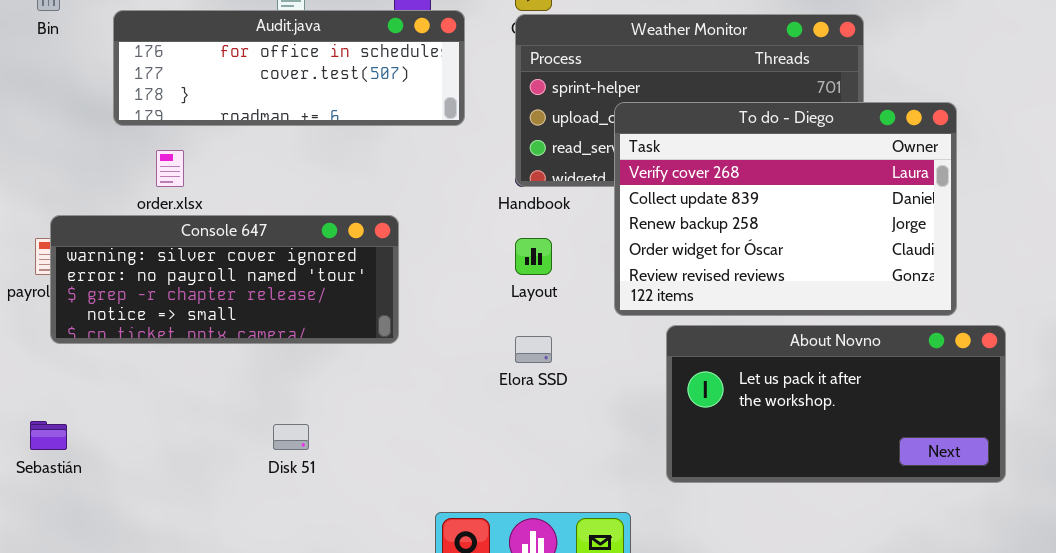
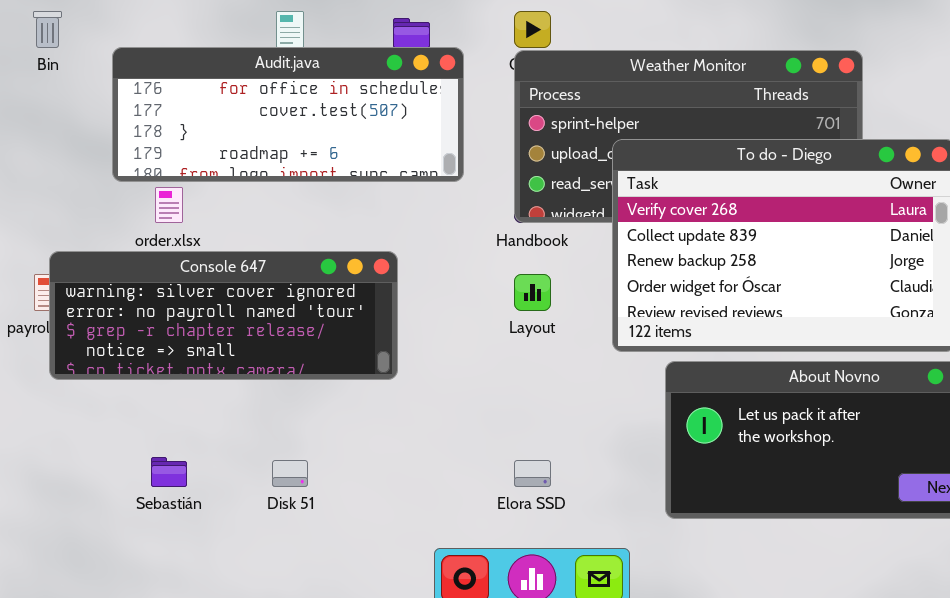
Audit.java: [113,10,465,126] -> [112,47,464,182], resized
Elora SSD: [515,336,552,363] -> [514,460,551,487], moved
Sebastián: [30,421,67,450] -> [151,457,187,487], moved

